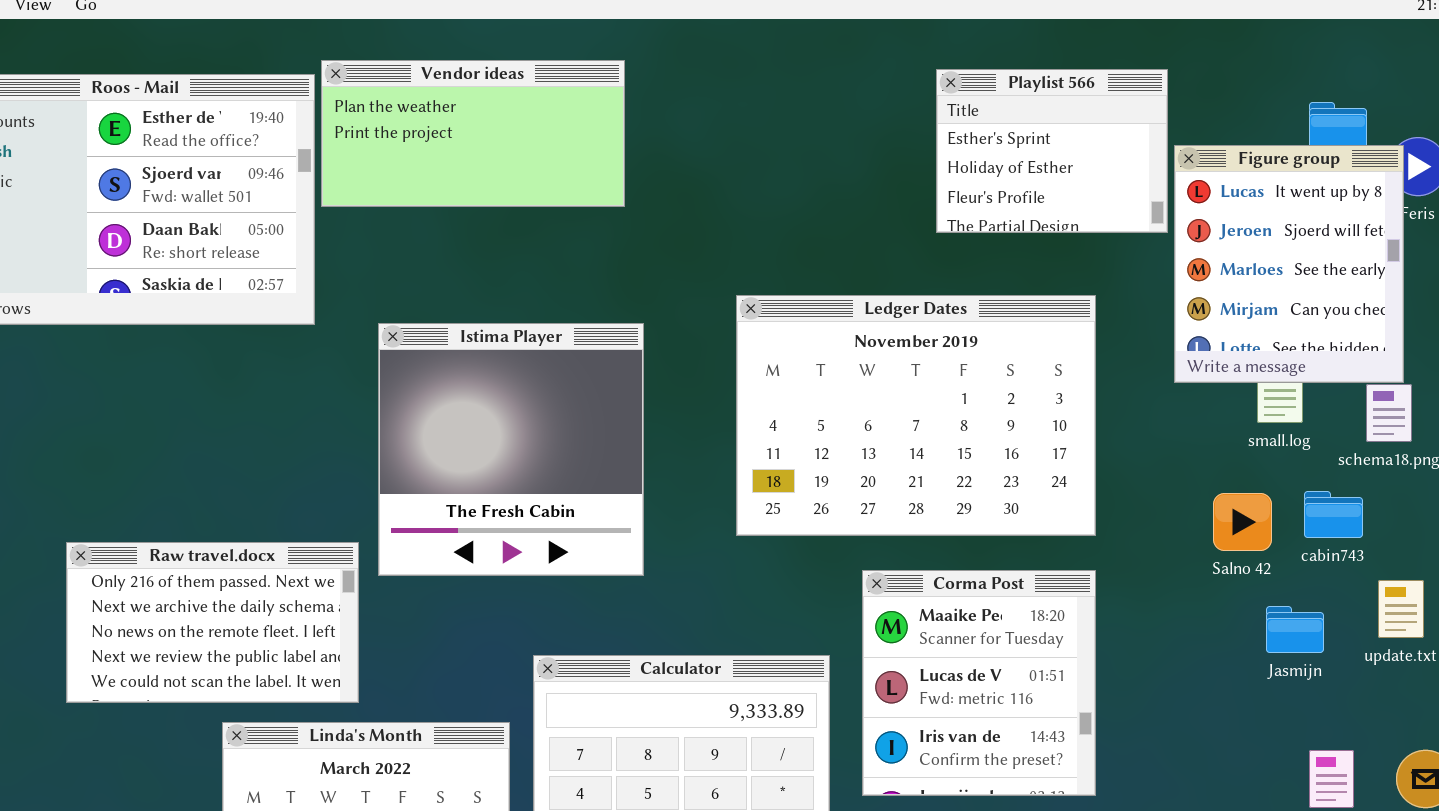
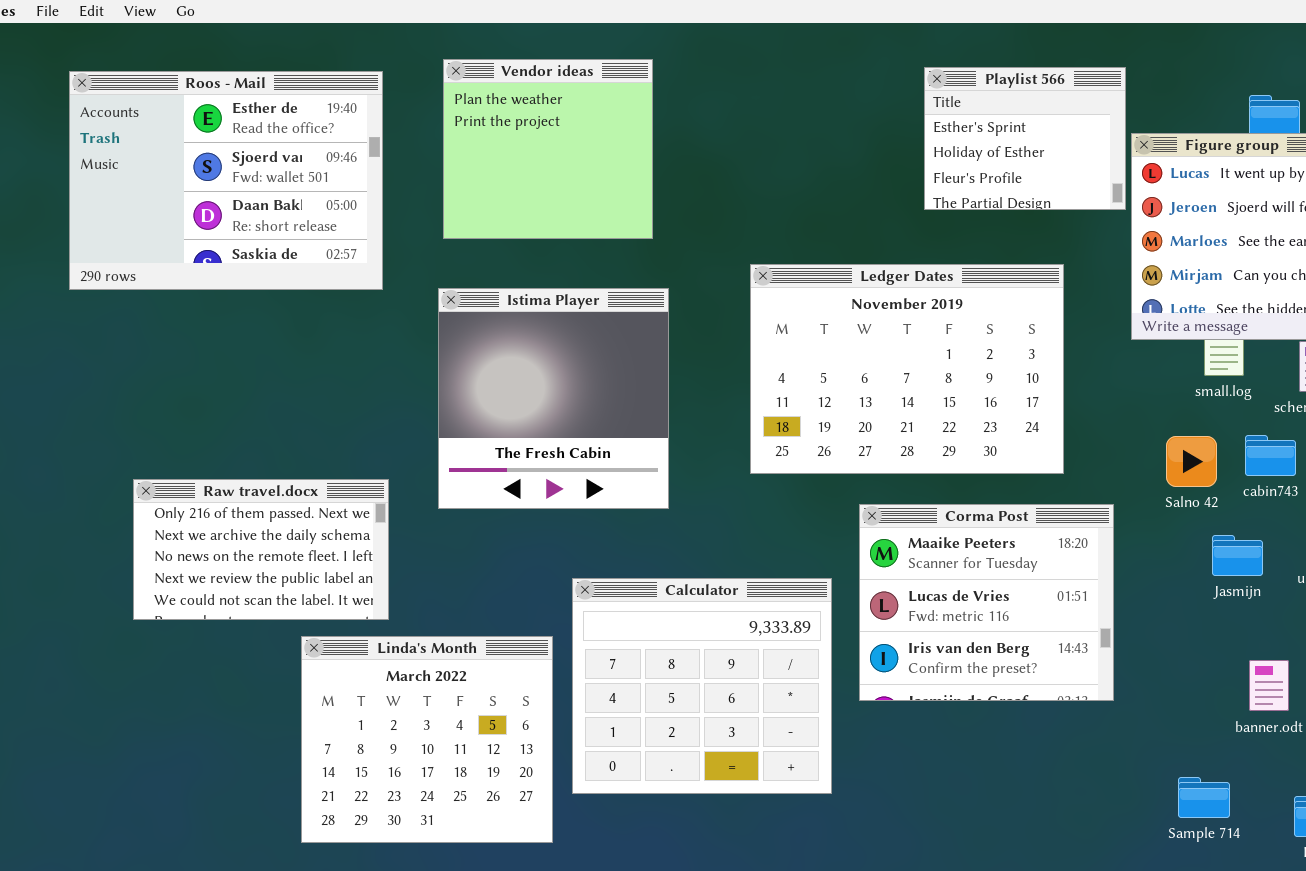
Vendor ideas: [321,60,625,207] -> [443,59,653,239], resized
Raw travel.docx: [66,542,359,703] -> [133,479,389,620], moved
Corma Post: [862,570,1096,796] -> [859,504,1114,701], resized

